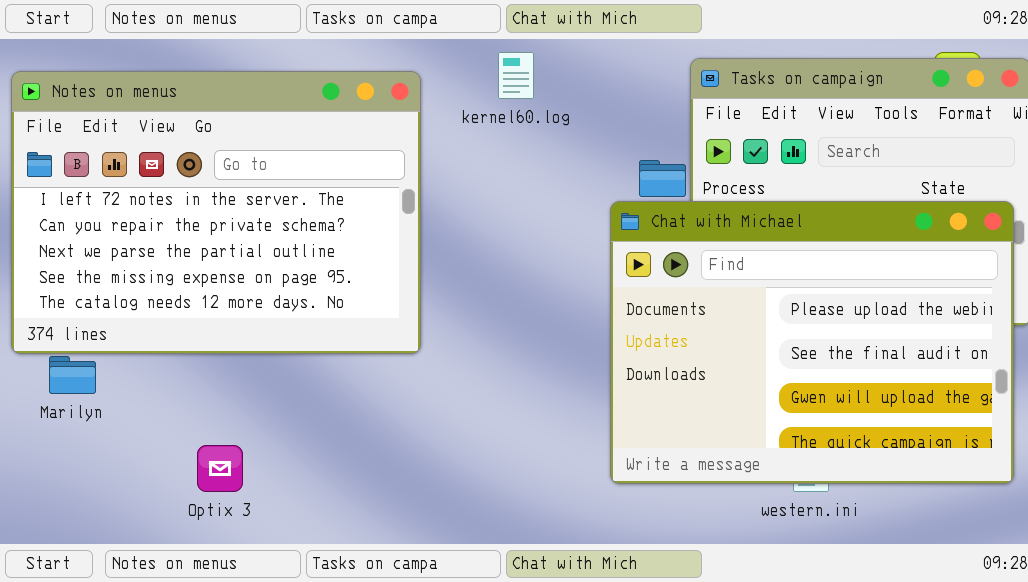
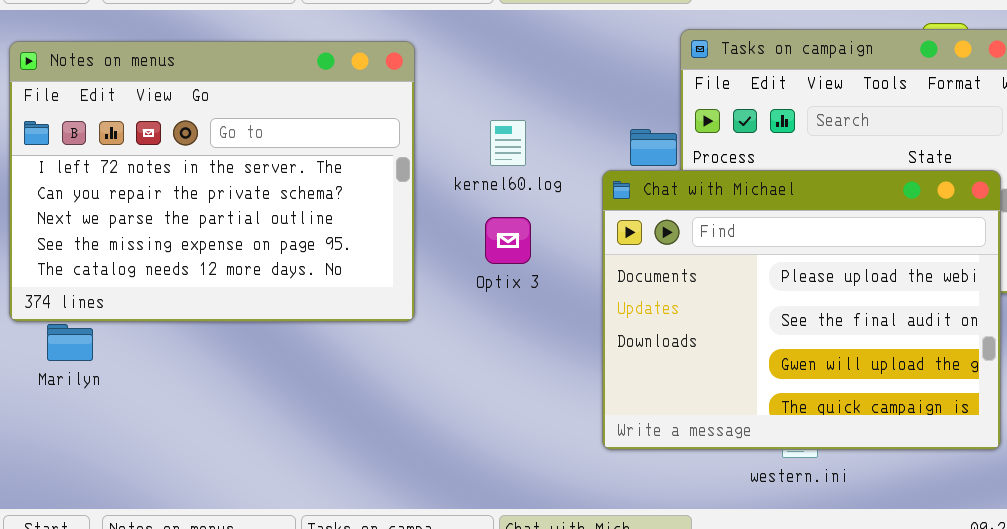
kernel60.log: [498,52,534,99] -> [490,120,526,166], moved
Optix 3: [197,445,243,492] -> [485,217,531,264], moved

